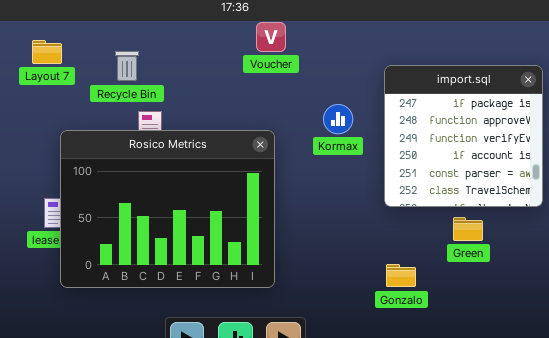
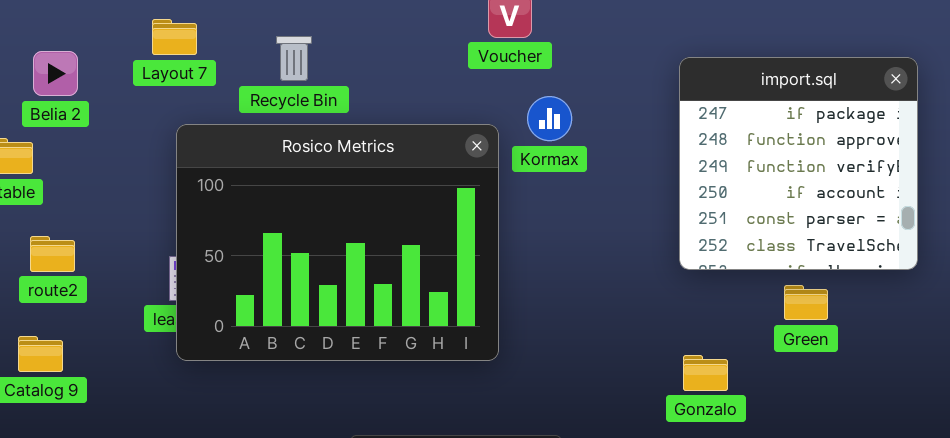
Kormax: [323,104,353,134] -> [527,96,572,141], moved
Rosico Metrics: [60,130,275,288] -> [176,124,499,361], moved

